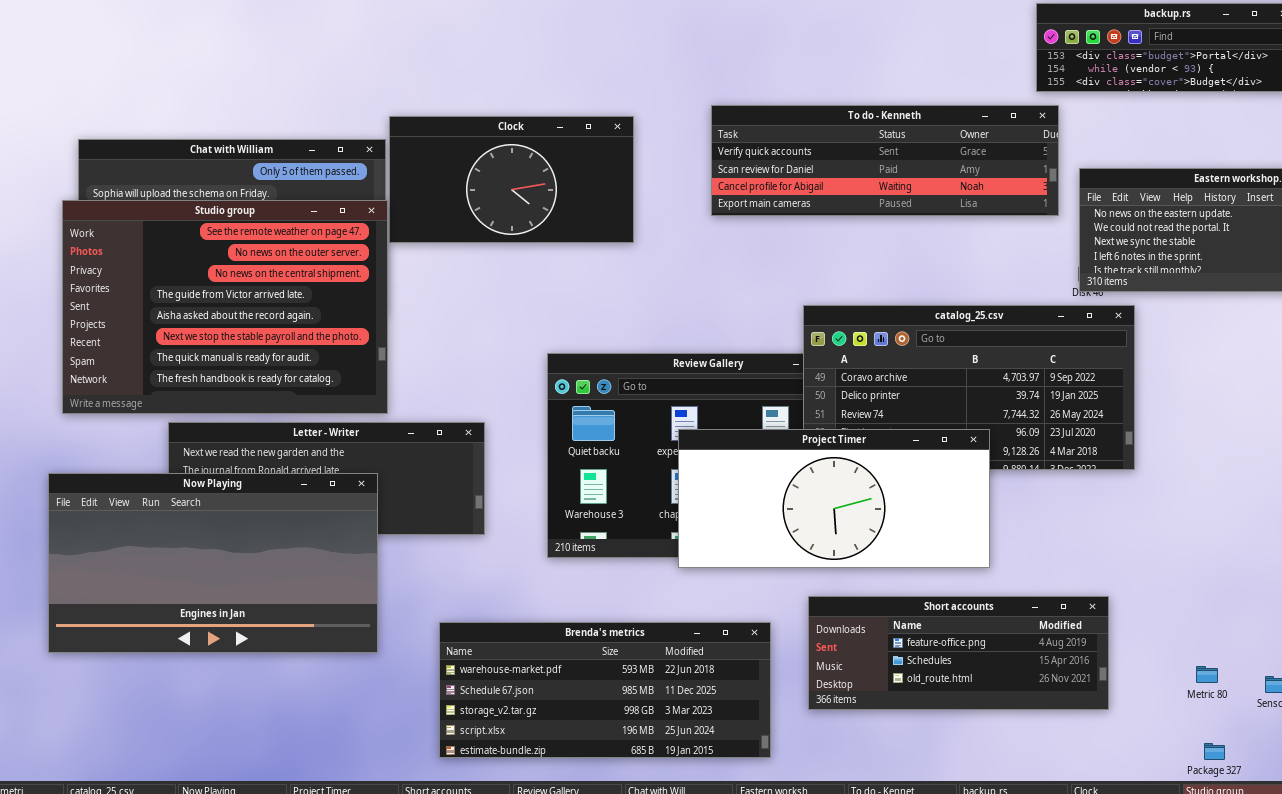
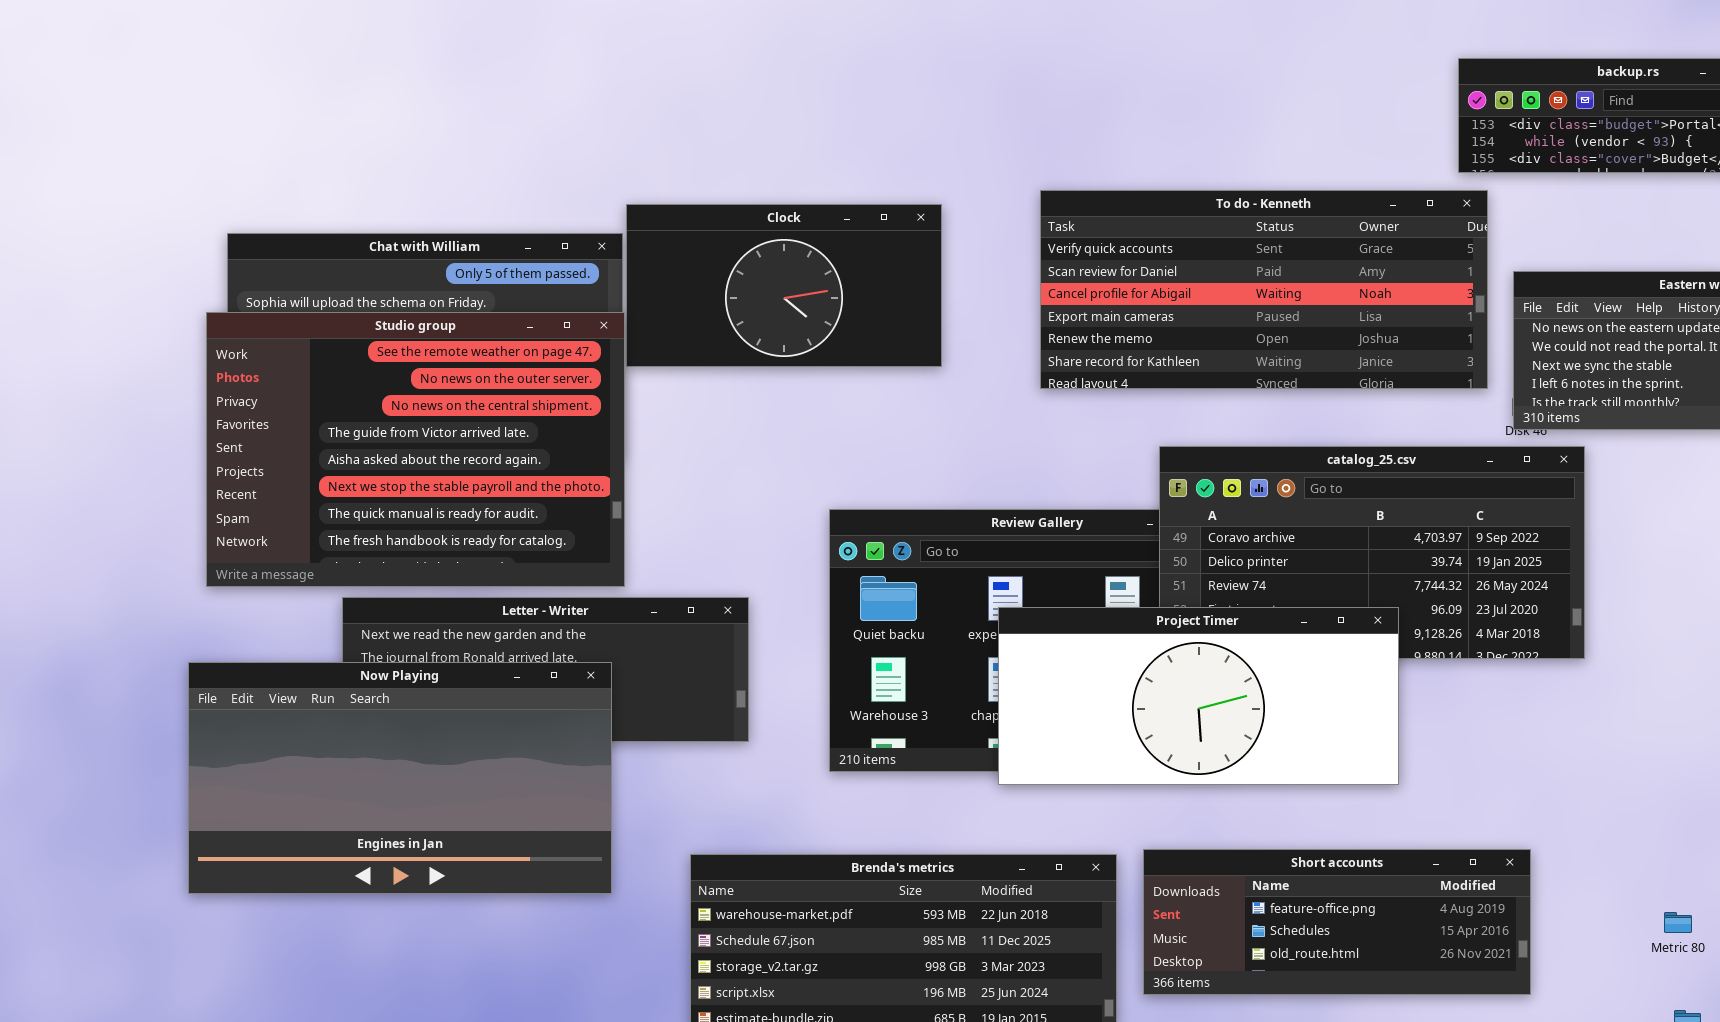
To do - Kenneth: [711,105,1059,216] -> [1040,190,1488,389], resized
Short accounts: [808,596,1109,710] -> [1143,849,1531,995], moved

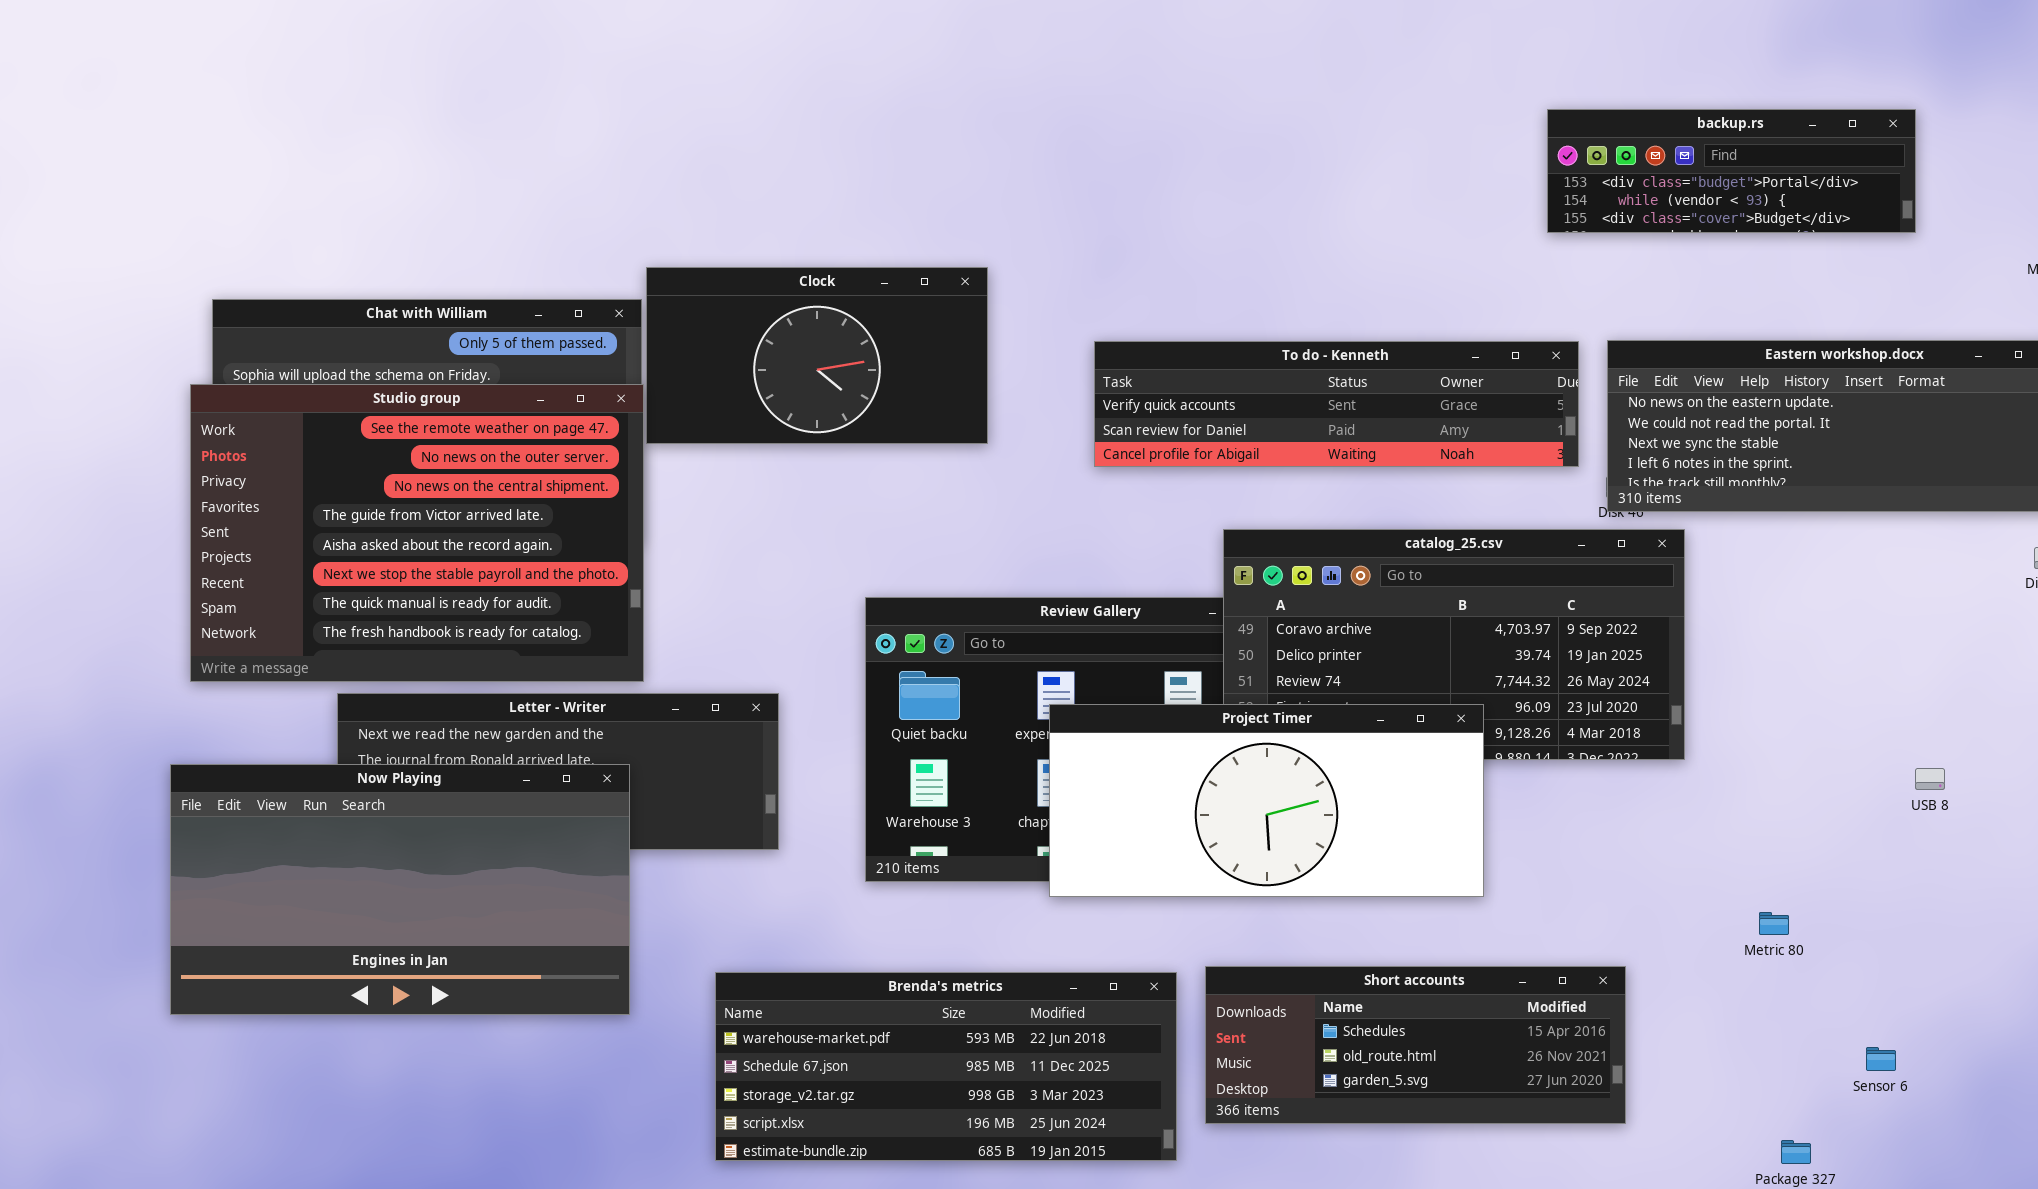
To do - Kenneth: [1040,190,1488,389] -> [1094,341,1579,467], resized
Short accounts: [1143,849,1531,995] -> [1205,966,1626,1124], scrolled down 1 row
Metric 80: [1664,912,1692,933] -> [1759,912,1789,935], moved

